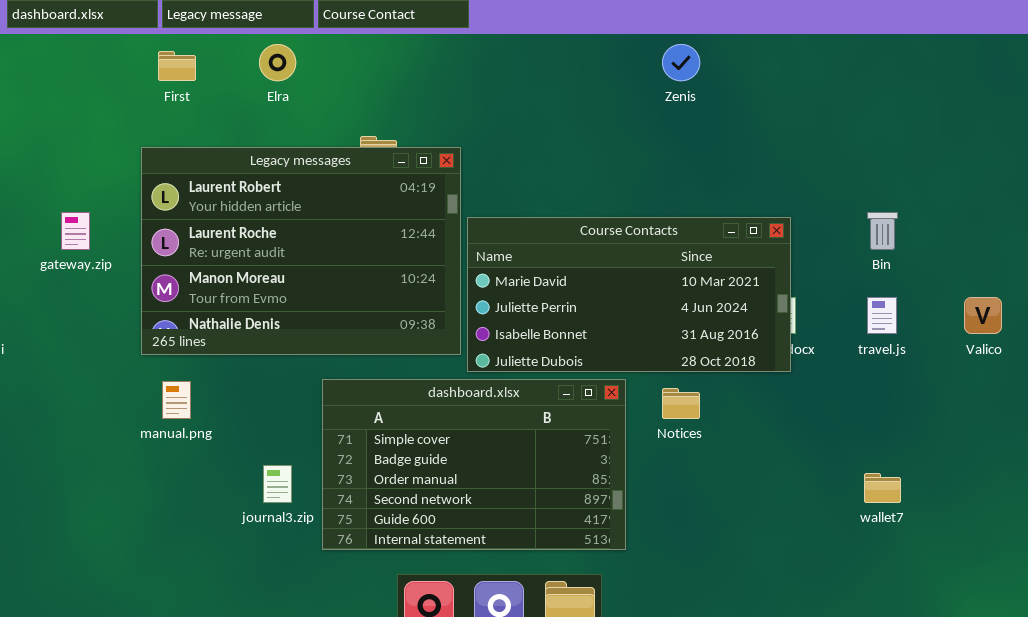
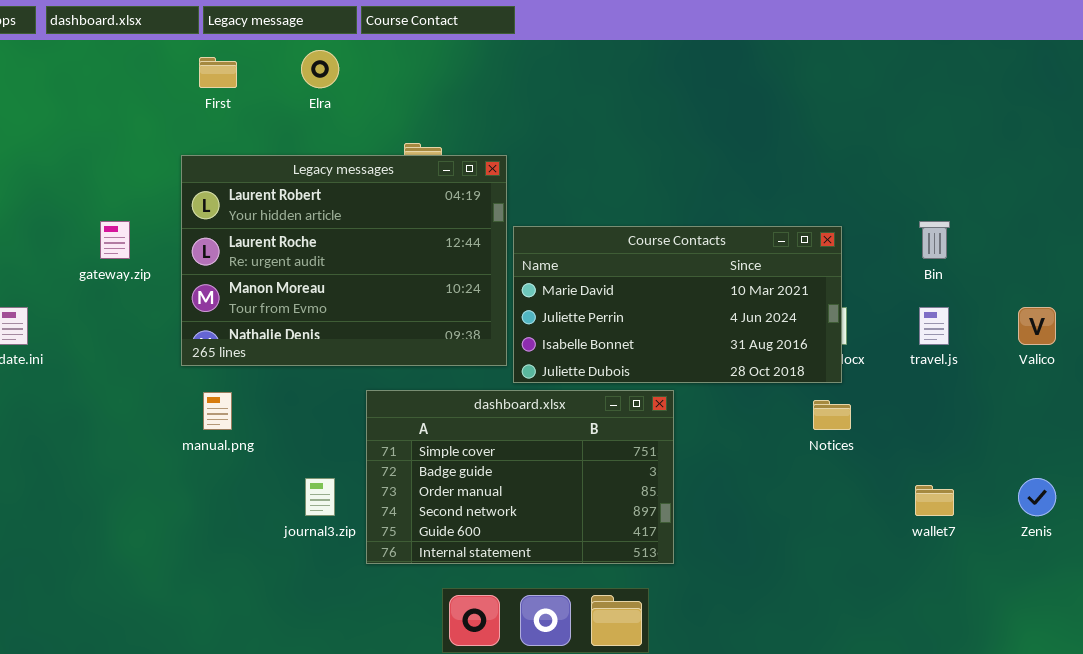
Zenis: [662,44,700,81] -> [1018,478,1056,516], moved
Notices: [662,388,700,419] -> [813,400,851,430], moved

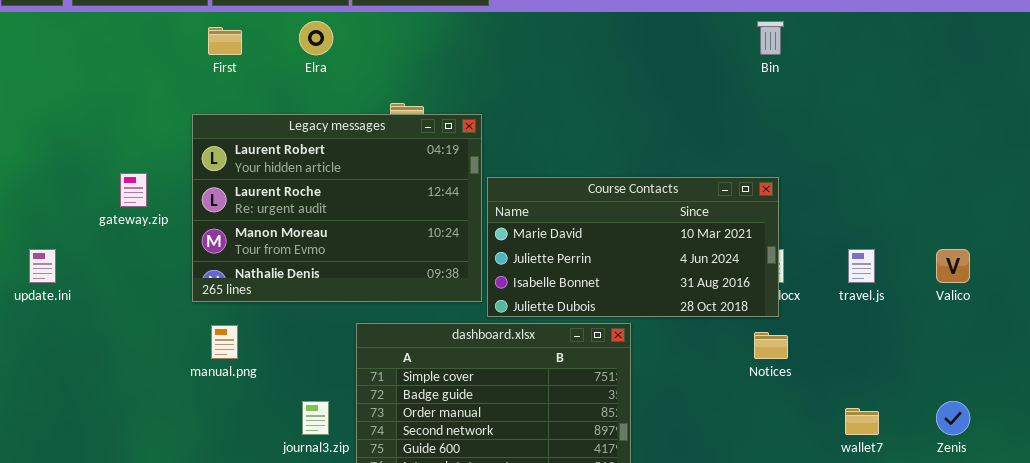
Bin: [919,221,950,259] -> [757,21,784,55], moved

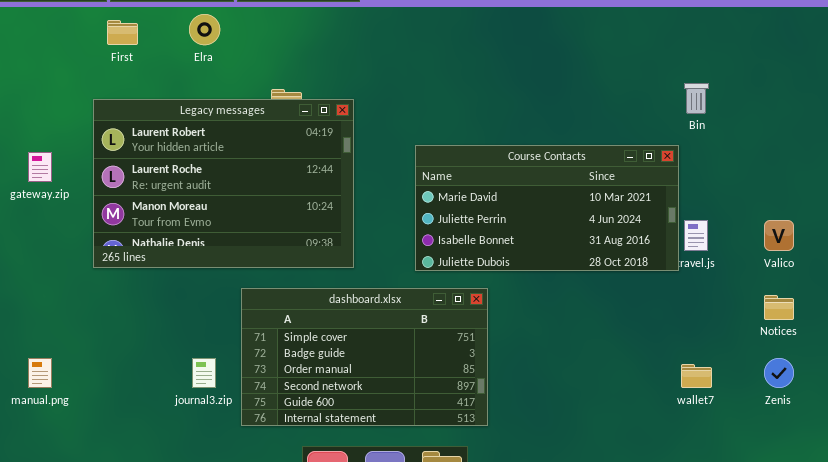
Bin: [757,21,784,55] -> [684,83,709,114], moved
Course Contacts: [487,177,779,317] -> [415,145,679,271], moved
manual.png: [211,325,238,359] -> [28,358,52,388], moved
Notices: [754,332,788,359] -> [764,295,794,320], moved

